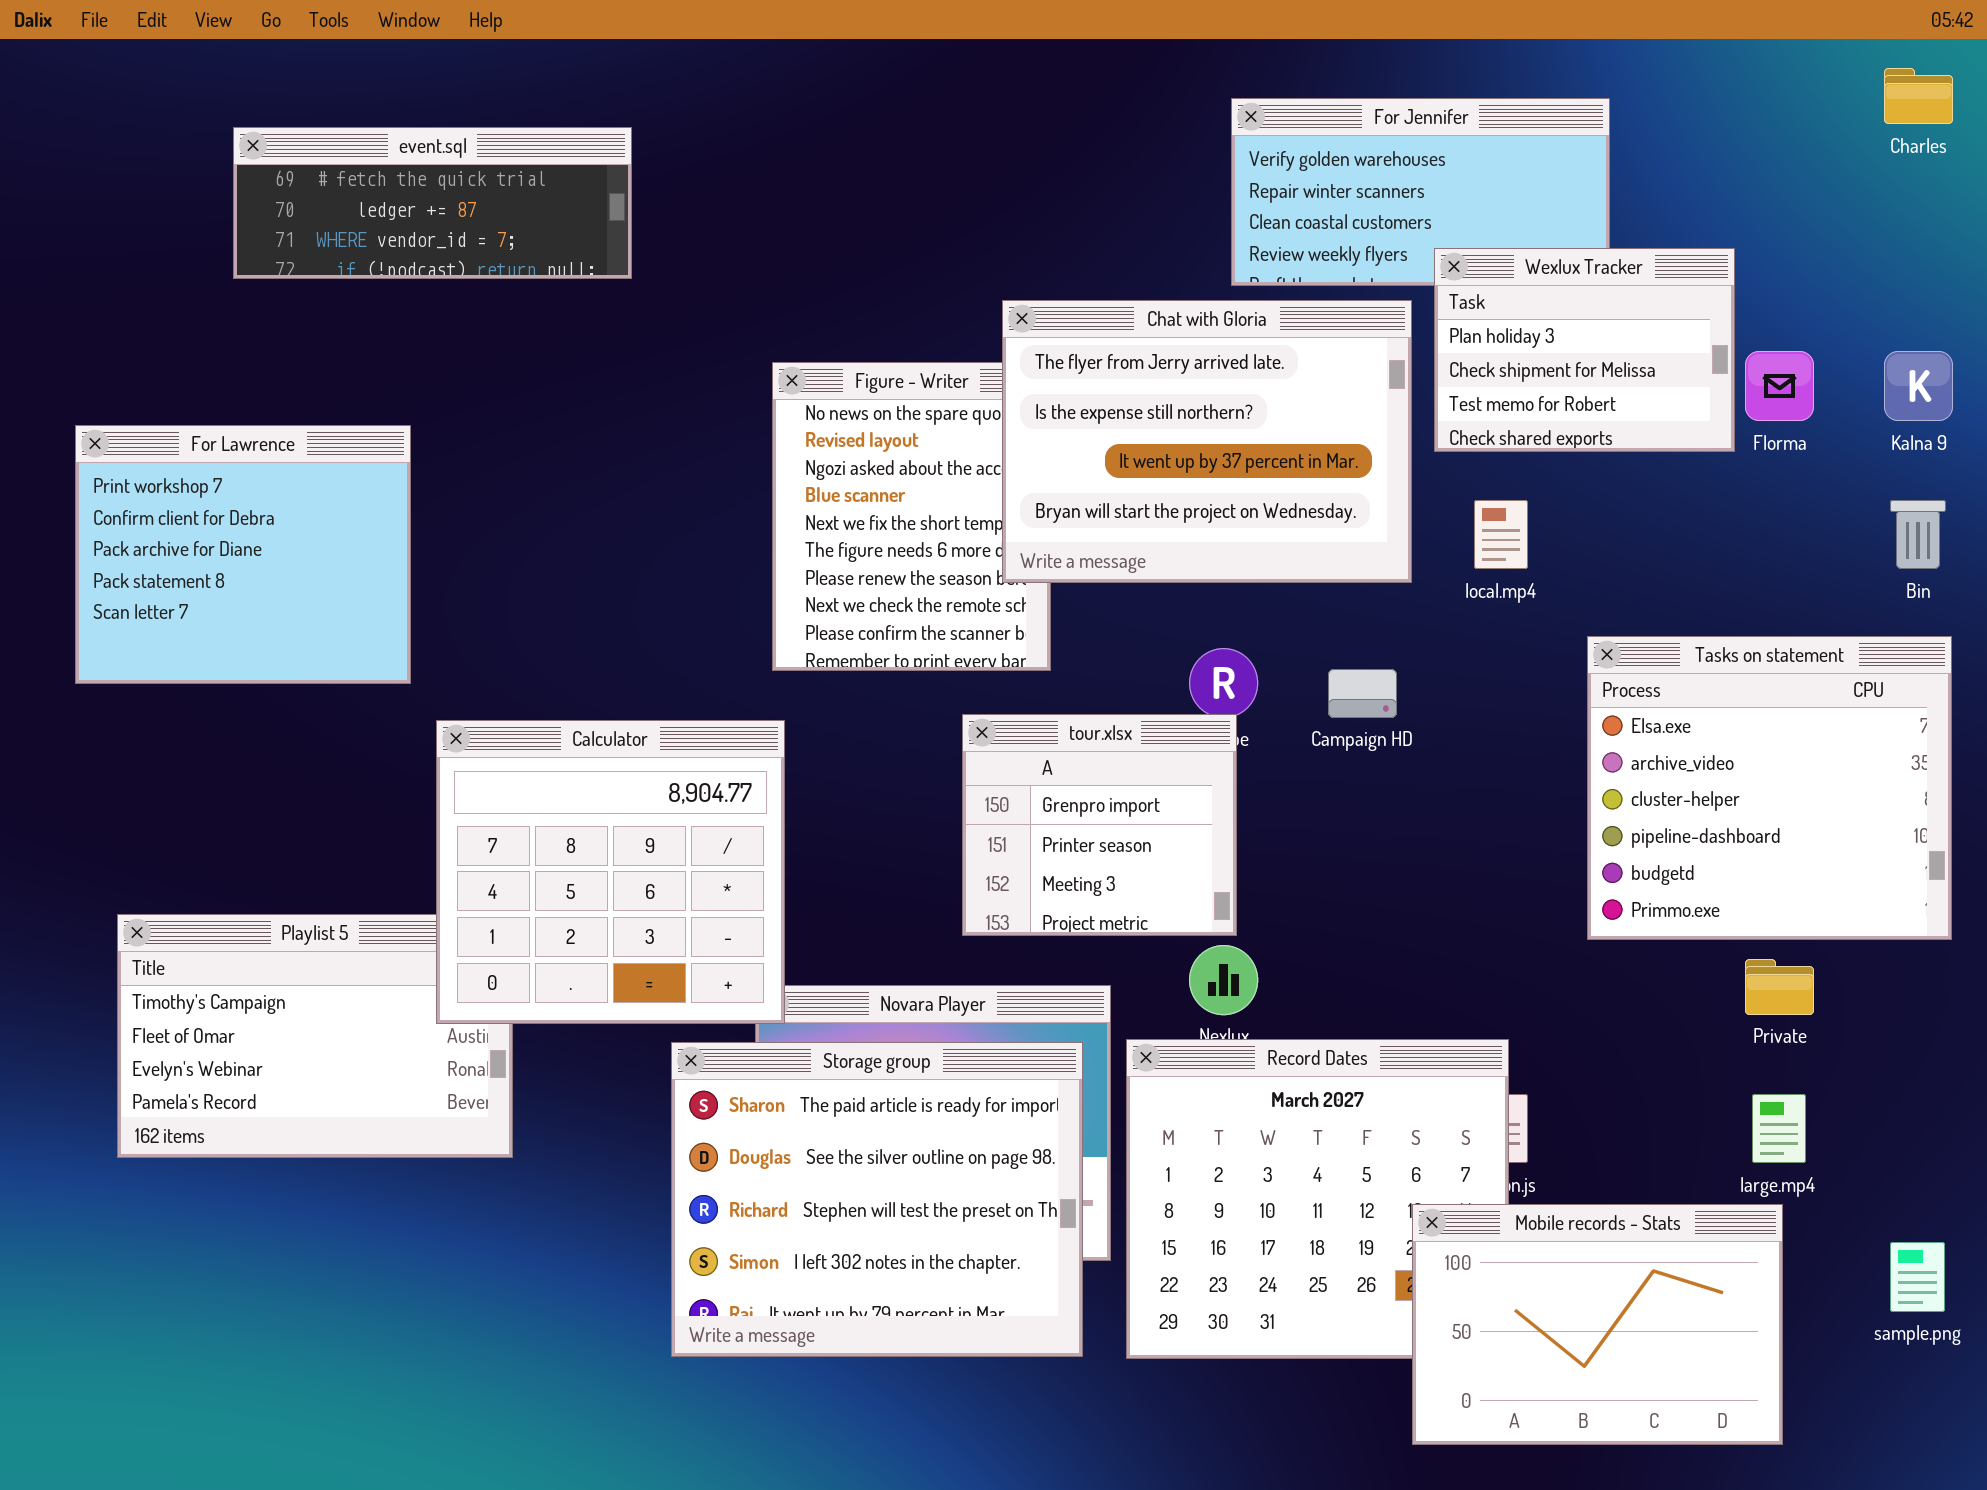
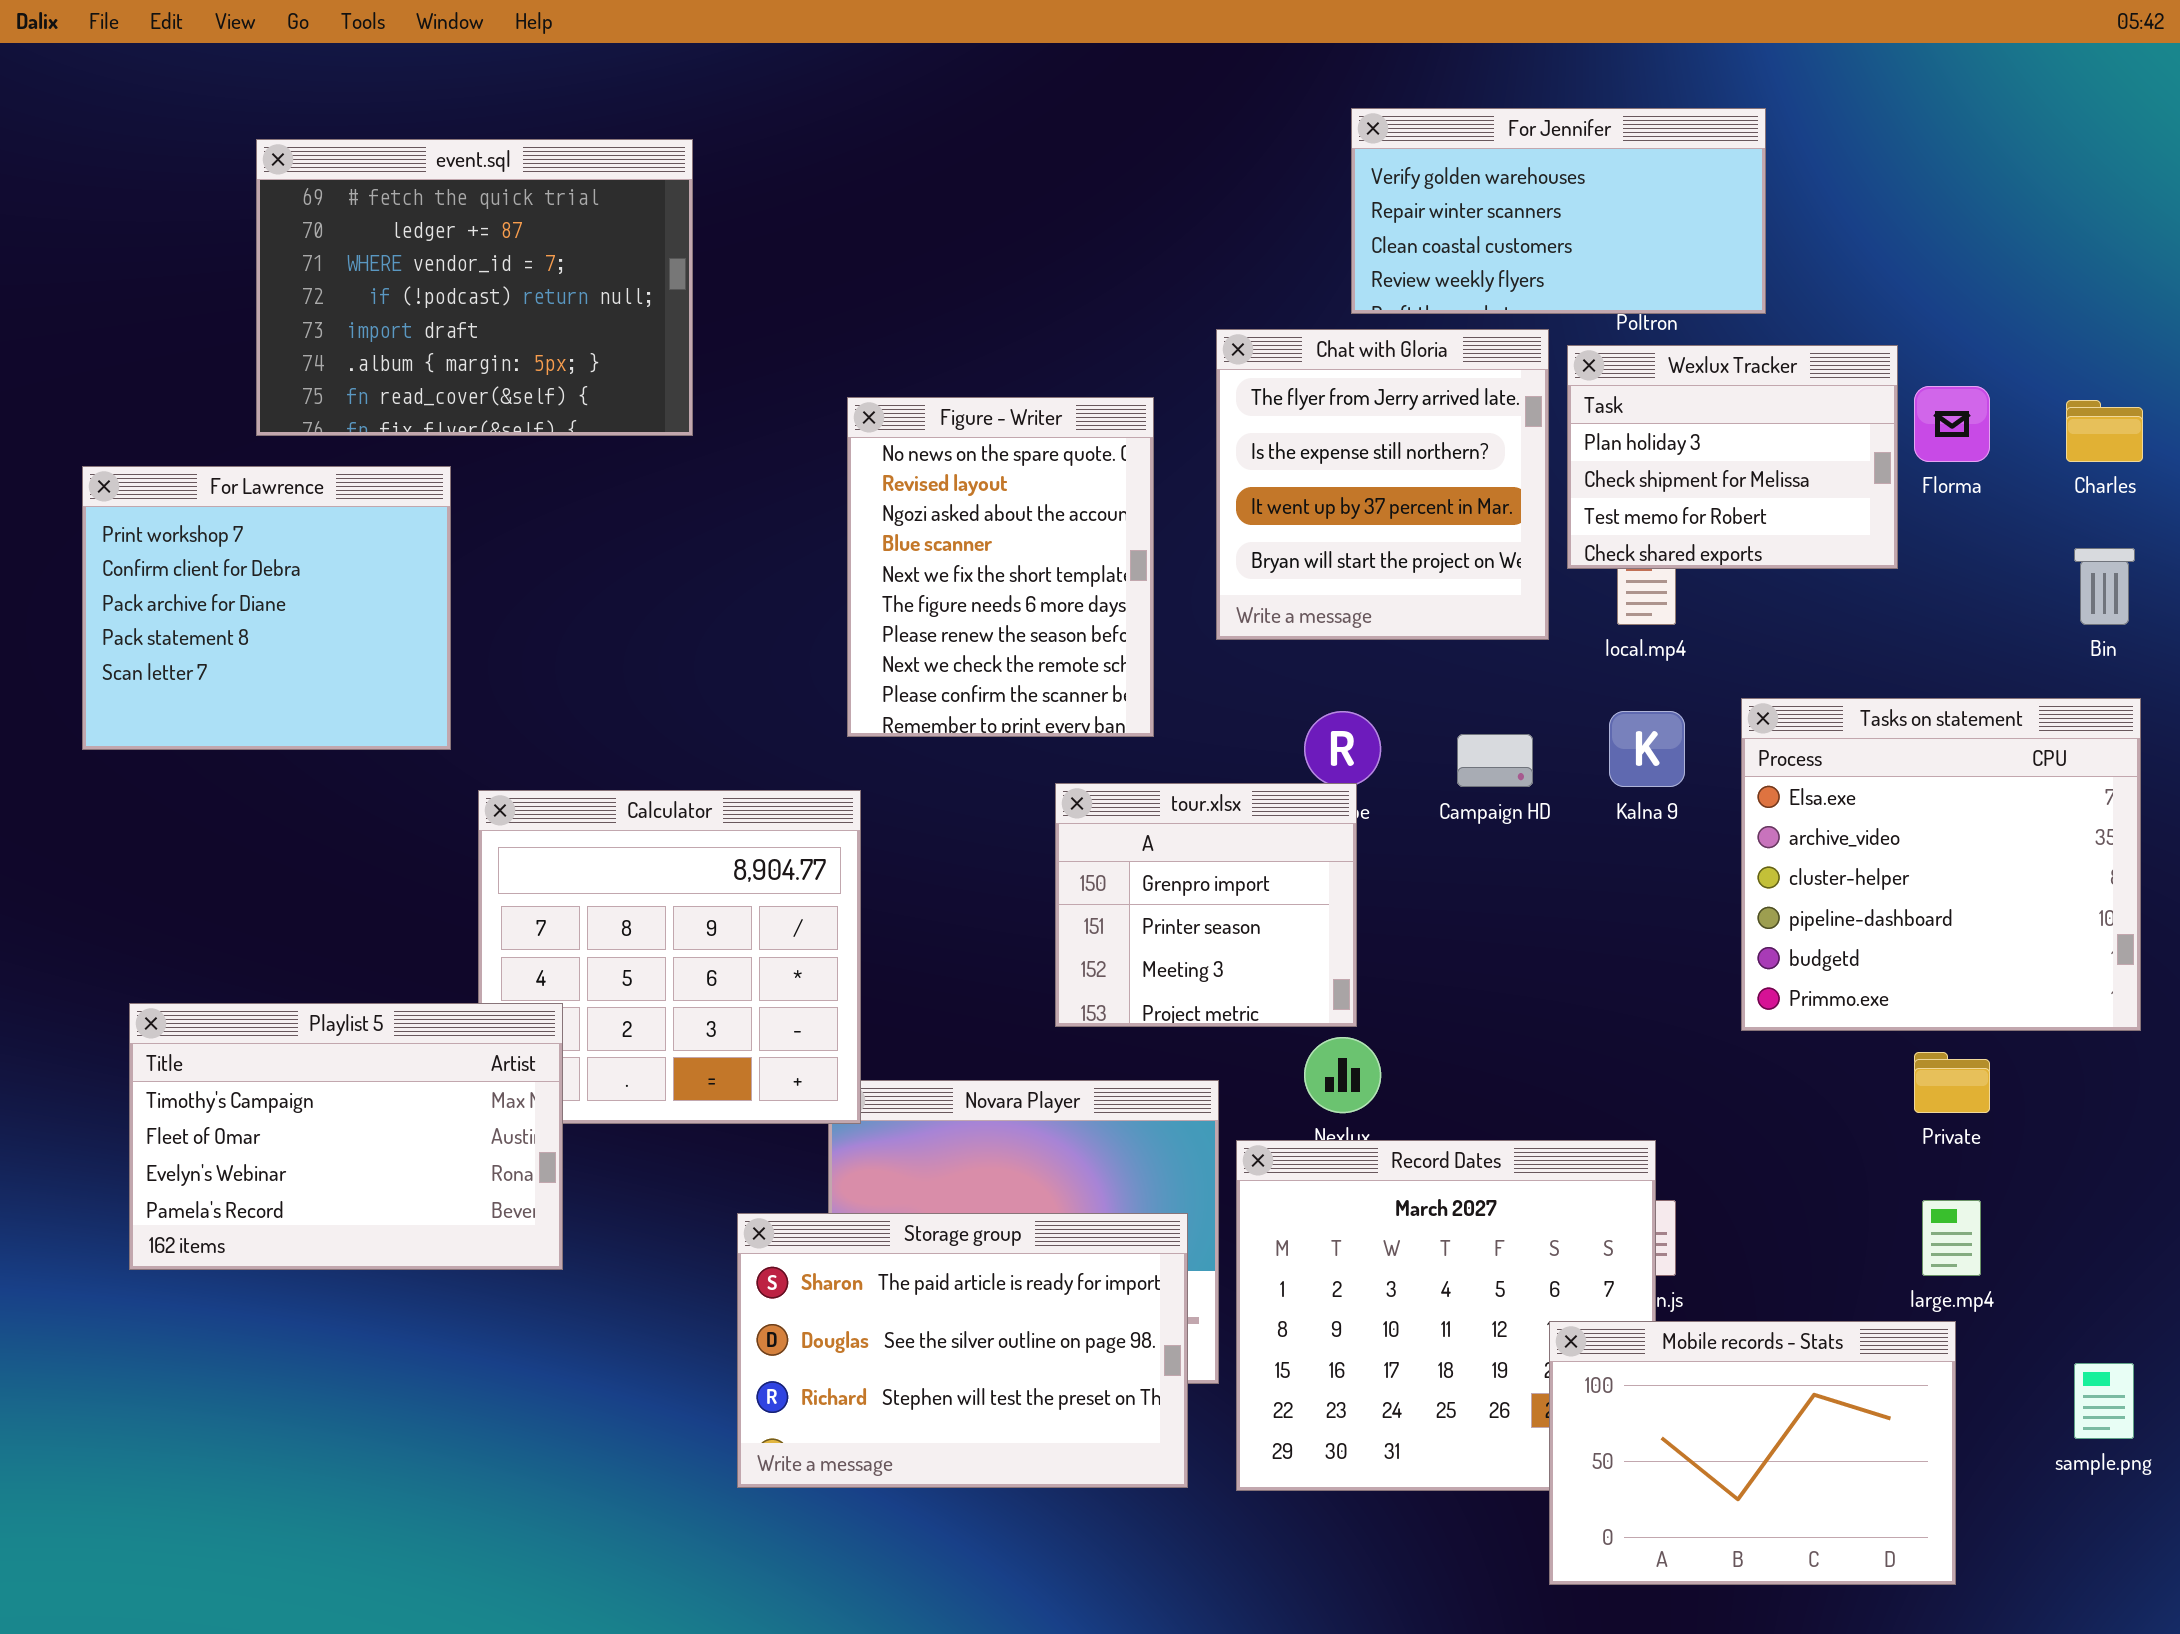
Charles: [1884,68,1953,124] -> [2066,400,2143,462], moved
event.sql: [233,127,632,279] -> [256,139,693,436], resized
Wexlux Tracker: [1434,248,1735,452] -> [1567,345,1898,569], moved
Chat with Gloria: [1002,300,1412,583] -> [1216,329,1549,640], resized
Kalna 9: [1884,351,1953,421] -> [1609,711,1685,787], moved
Playlist 5: [117,914,513,1158] -> [129,1003,563,1270], raised
Storage group: [671,1042,1083,1357] -> [737,1213,1188,1488], resized

